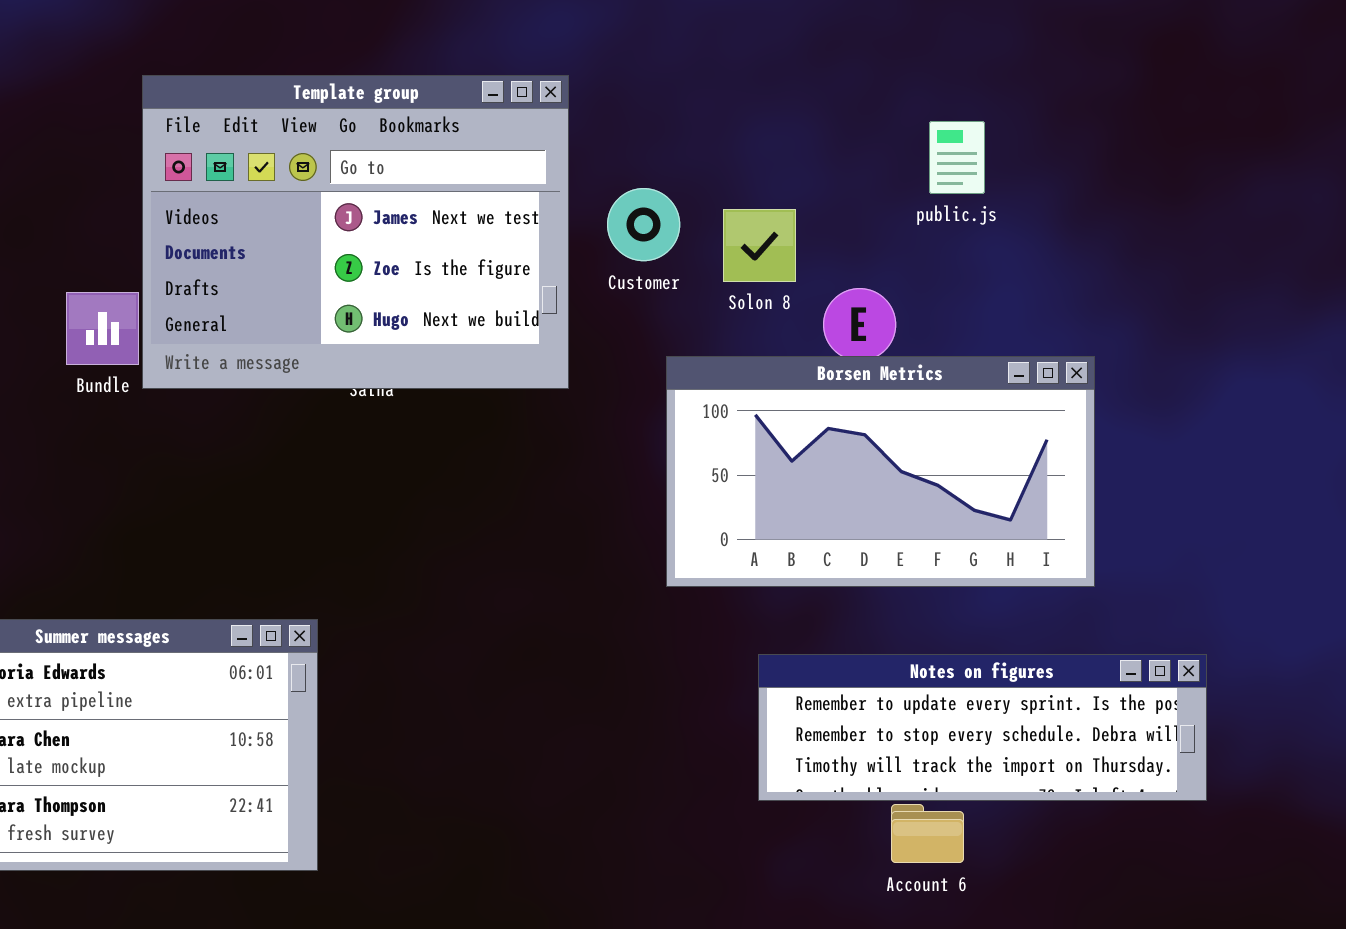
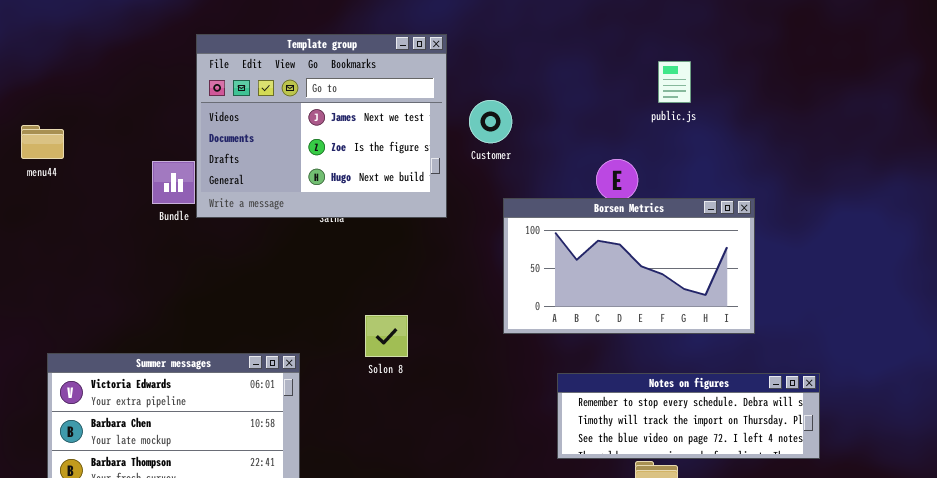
Solon 8: [723,209,796,282] -> [365,315,408,357], moved
Notes on figures: [758,654,1207,801] -> [557,373,820,459], scrolled down 1 row

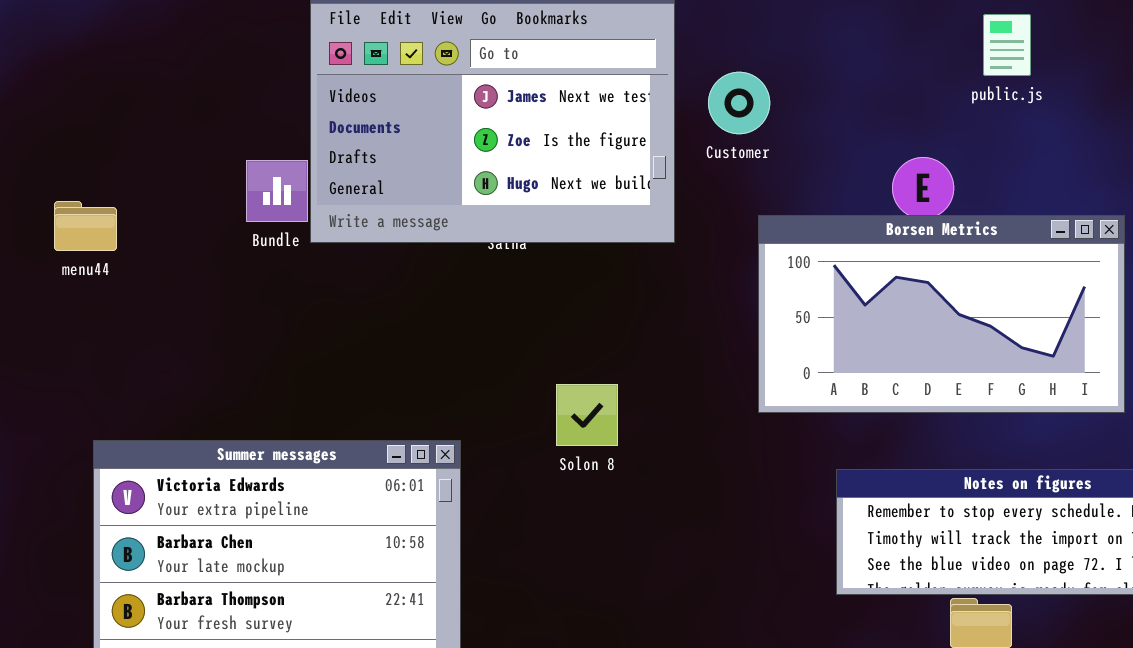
menu44: [21,125,64,159] -> [54,201,117,251], moved

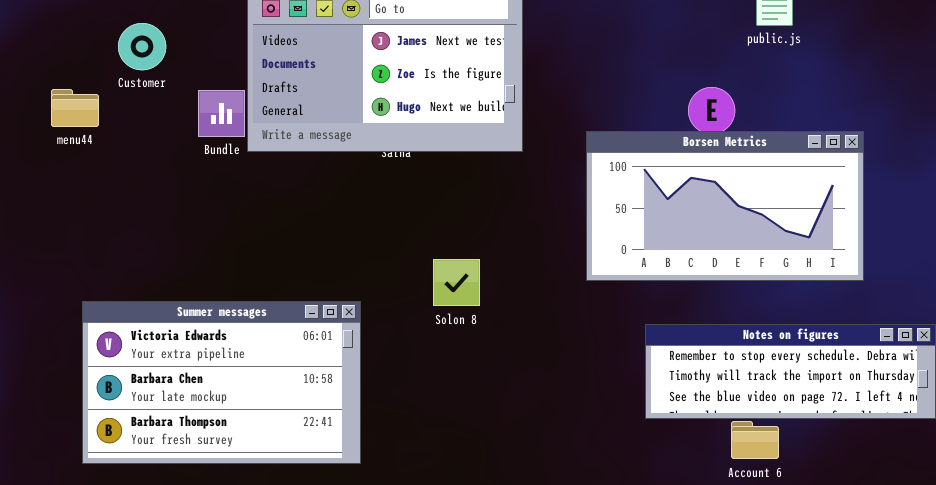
Customer: [708,72,770,134] -> [118,23,166,70], moved
menu44: [54,201,117,251] -> [51,89,99,127], moved

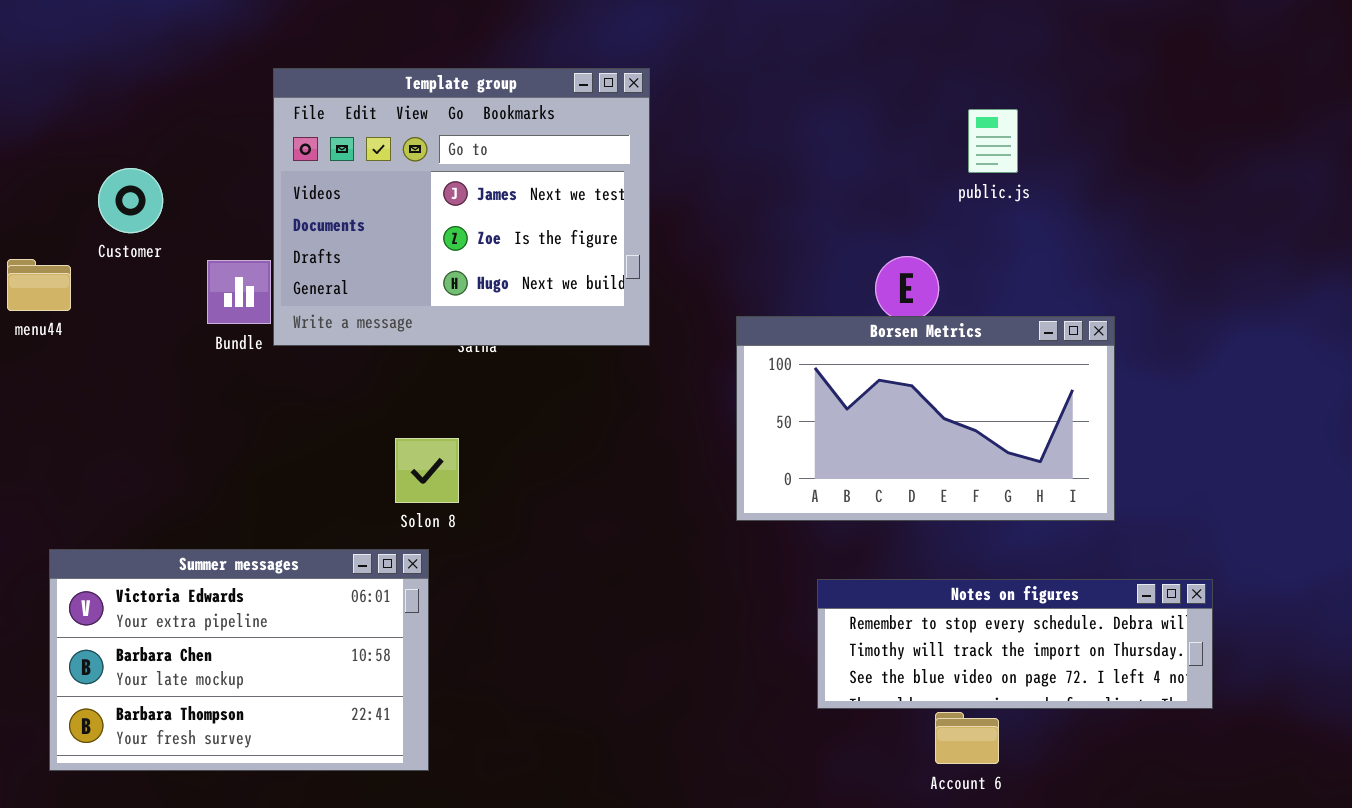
Solon 8: [433,259,480,306] -> [395,438,459,503], moved

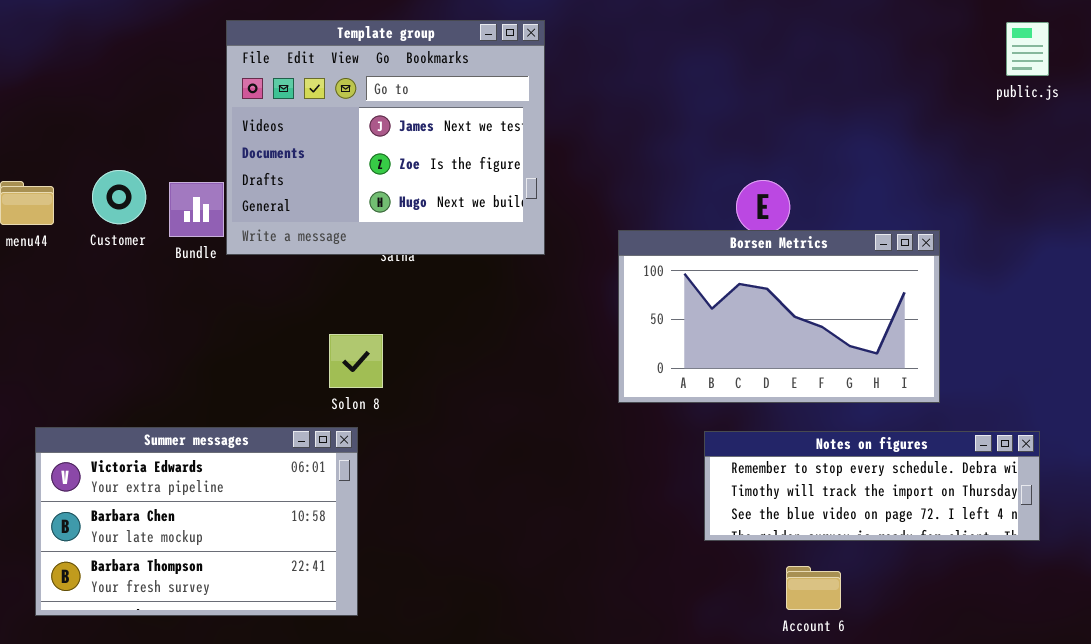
public.js: [968,109,1018,173] -> [1006,22,1049,76], moved
Customer: [98,168,163,233] -> [92,170,146,224], moved
Notes on figures: [817,579,1213,709] -> [704,431,1040,541], moved

